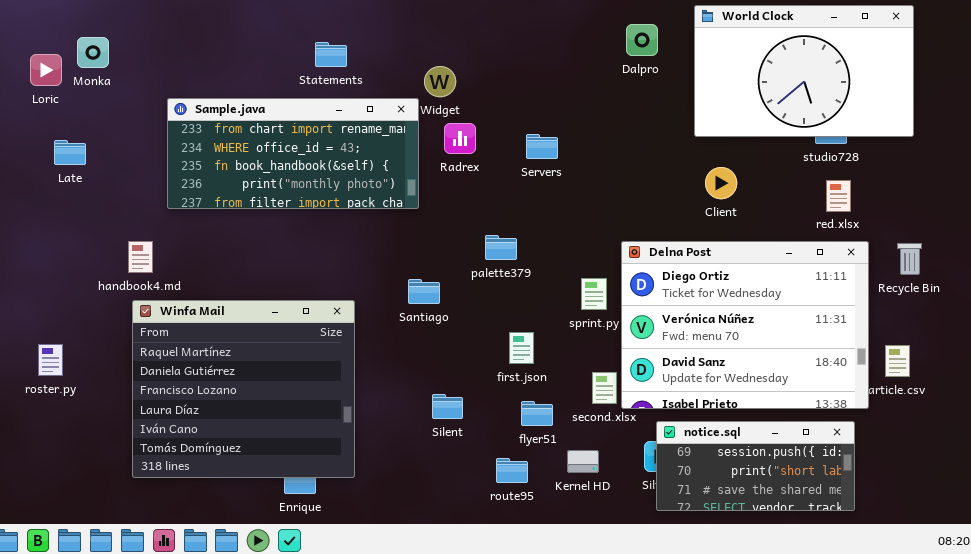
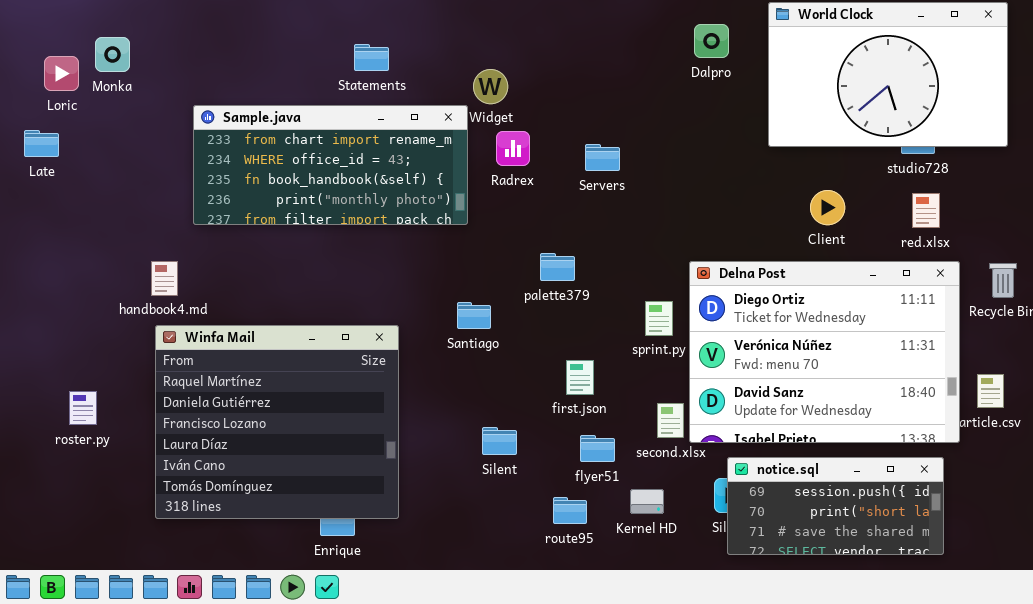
Late: [54,140,86,165] -> [24,130,59,157], moved
Client: [705,167,737,199] -> [810,190,845,225], moved
roster.py: [38,344,63,376] -> [69,391,97,425], moved

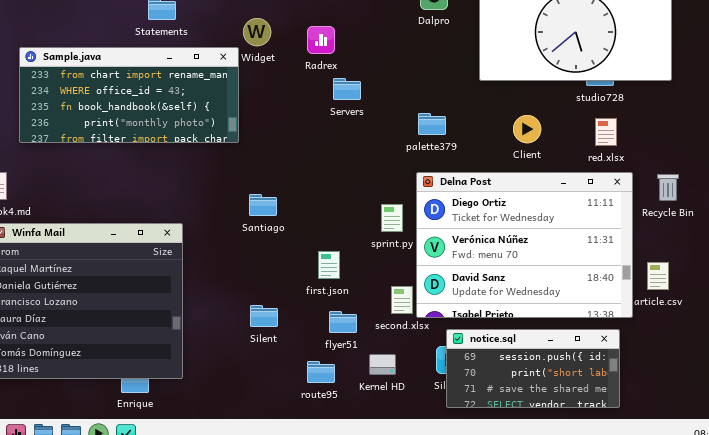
Radrex: [496,131,530,166] -> [307,26,335,54], moved
palette379: [540,253,575,281] -> [418,113,446,135], moved
Santiago: [457,302,491,329] -> [249,194,277,216], moved

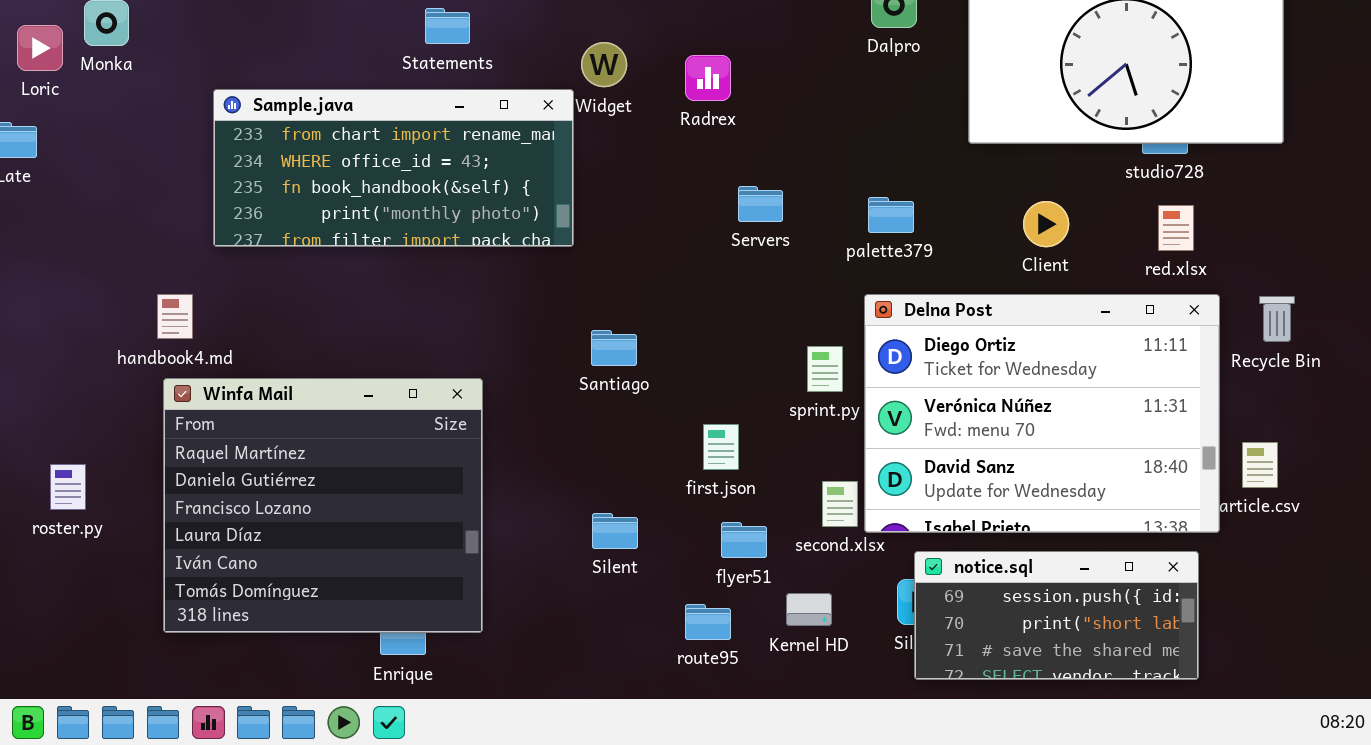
Servers: [333,78,361,100] -> [738,186,783,222], moved

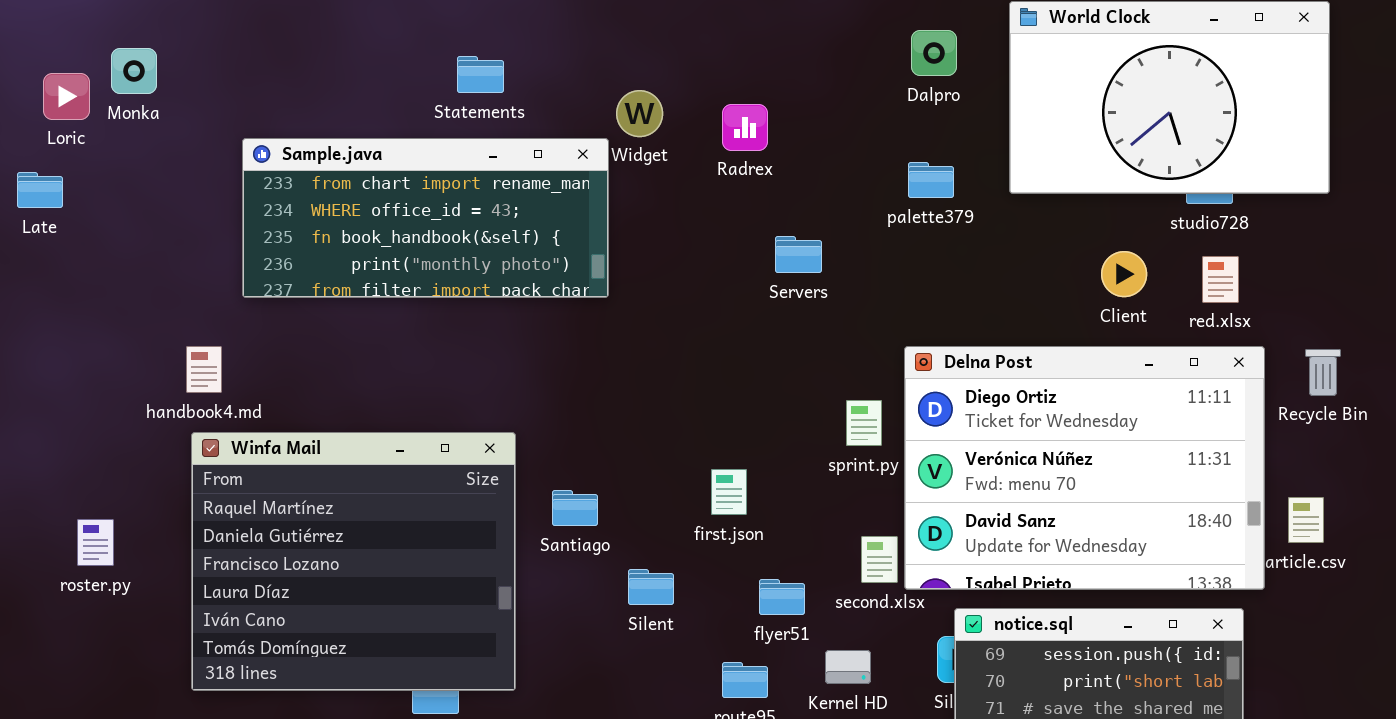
palette379: [868,197,914,233] -> [908,162,954,198], moved
Client: [1023,201,1069,247] -> [1101,251,1147,297], moved
Santiago: [591,330,637,366] -> [552,490,598,526], moved
first.json: [703,424,739,470] -> [711,469,747,515], moved

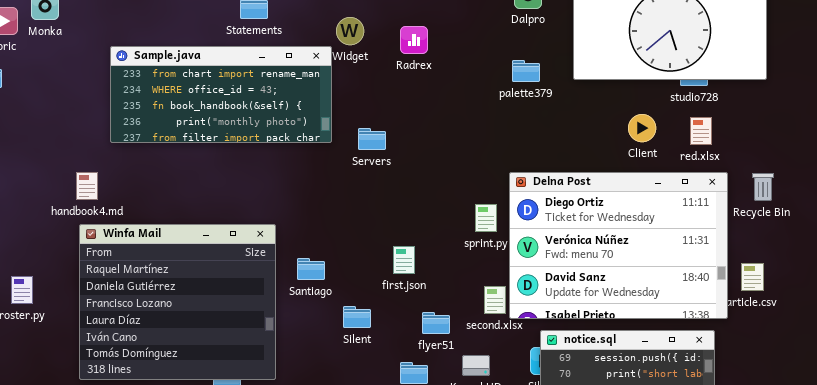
Servers: [775,236,822,273] -> [358,128,386,150], moved

